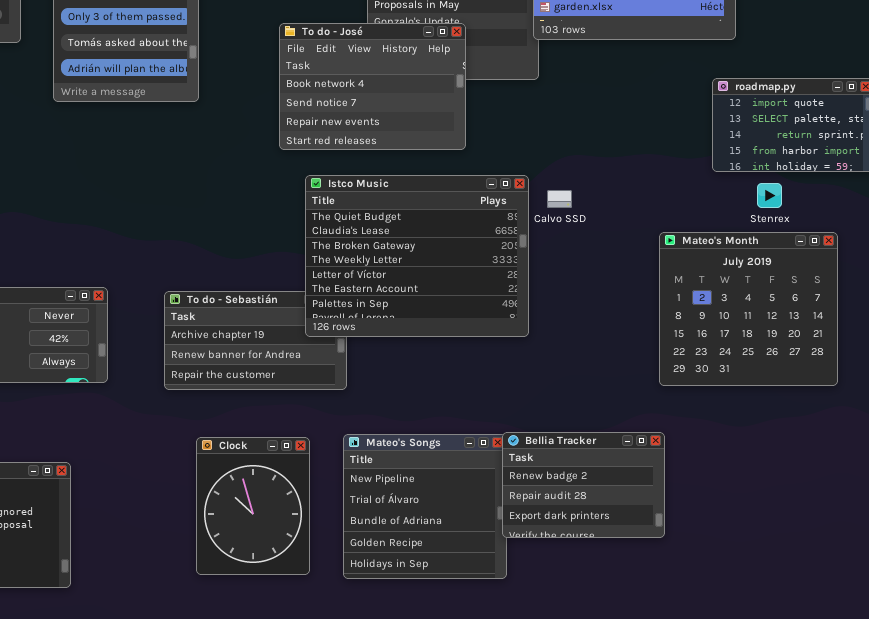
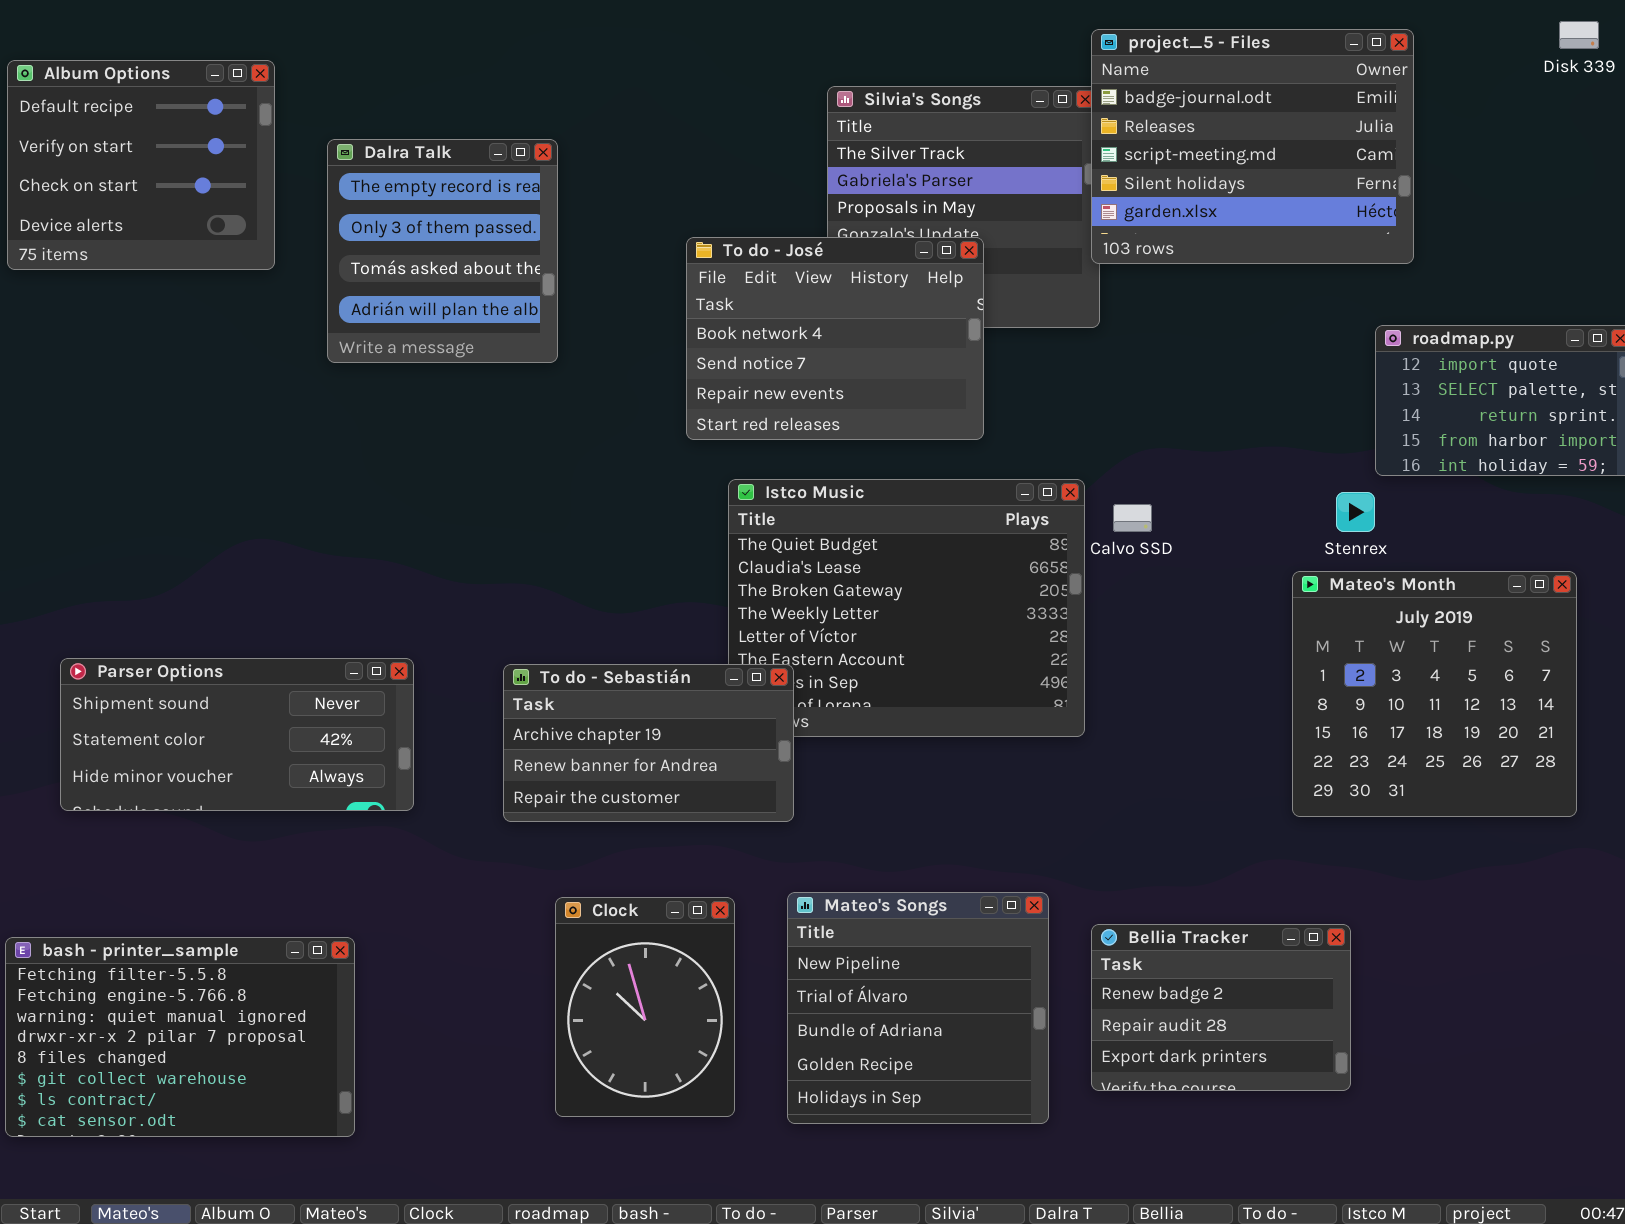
Stenrex: [757,183,782,208] -> [1336,492,1375,532], moved
To do - Sebastián: [164,291,347,390] -> [503,664,794,822], raised
Bellia Tracker: [502,432,665,538] -> [1091,924,1351,1091], moved

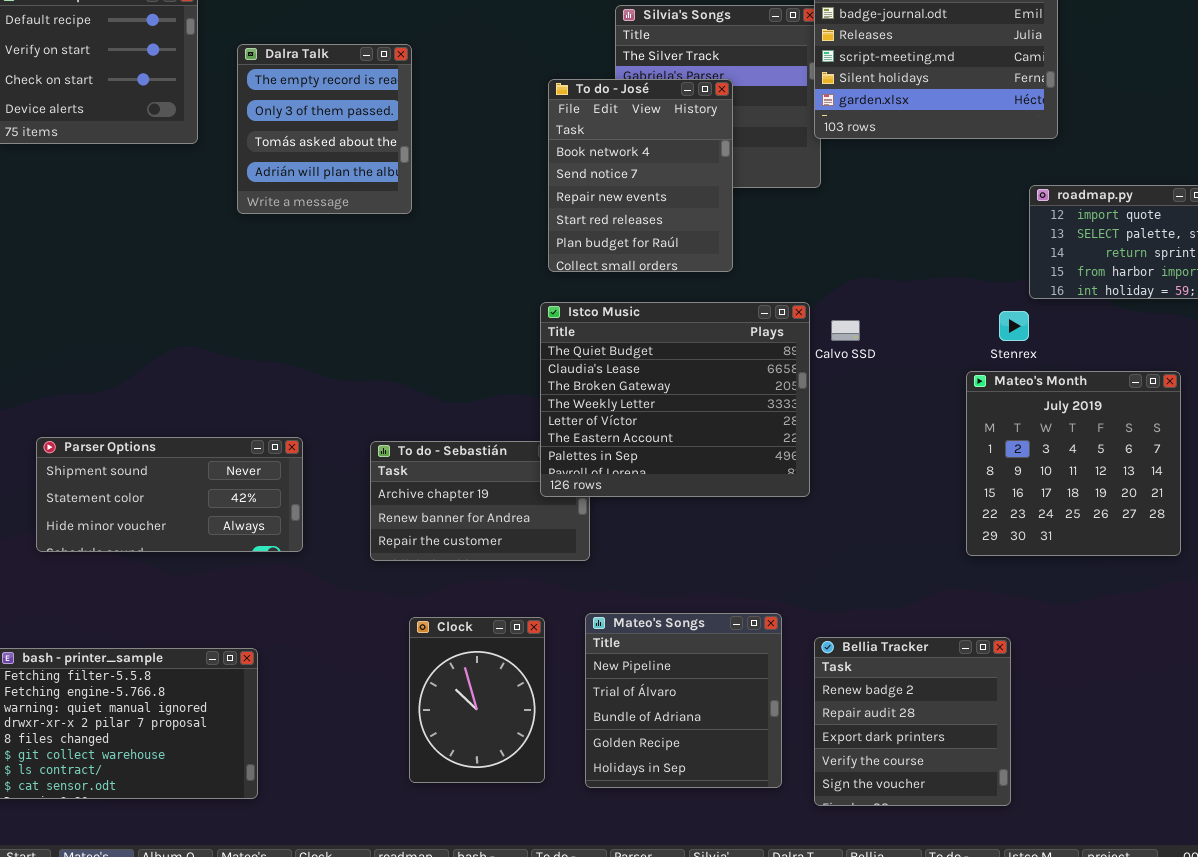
To do - José: [686,237,984,440] -> [548,79,733,272], resized
Istco Music: [728,479,1085,737] -> [540,302,810,497], raised
Bellia Tracker: [1091,924,1351,1091] -> [814,637,1011,806], resized

